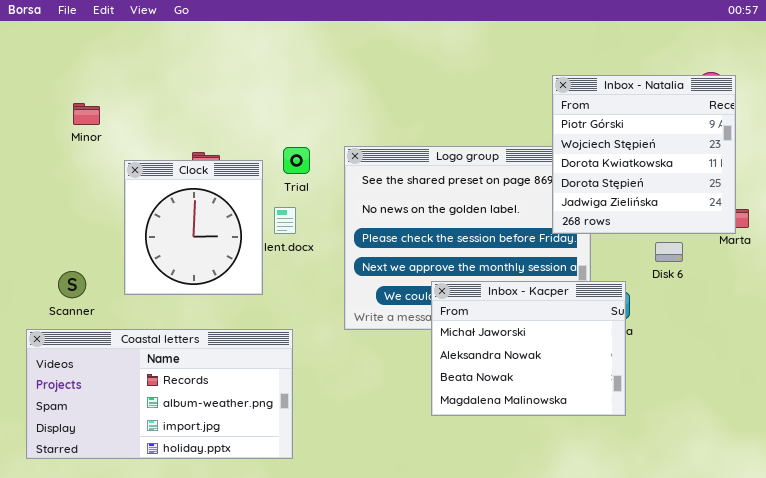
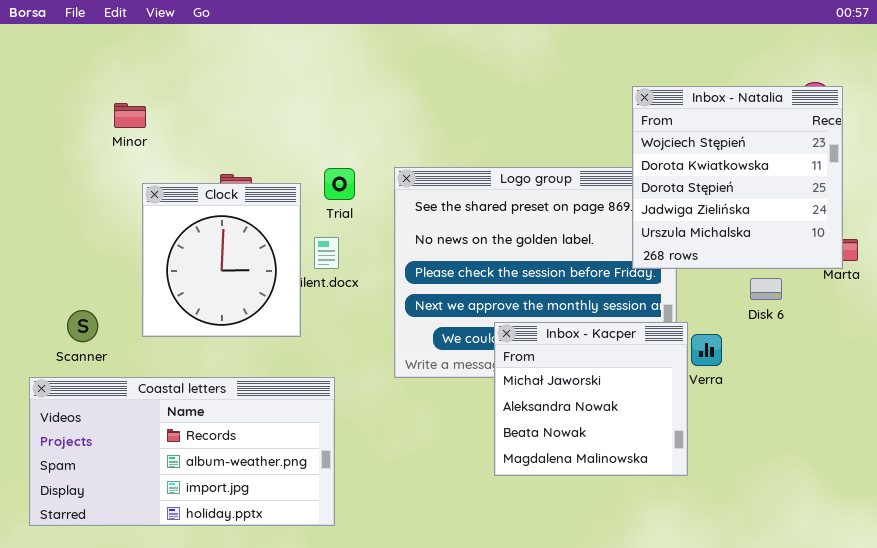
Inbox - Natalia: [552,75,736,234] -> [632,86,843,269], scrolled down 1 row
Minor: [73,103,100,125] -> [114,103,146,128], moved
Inbox - Kacper: [431,281,626,416] -> [494,322,688,476], resized

